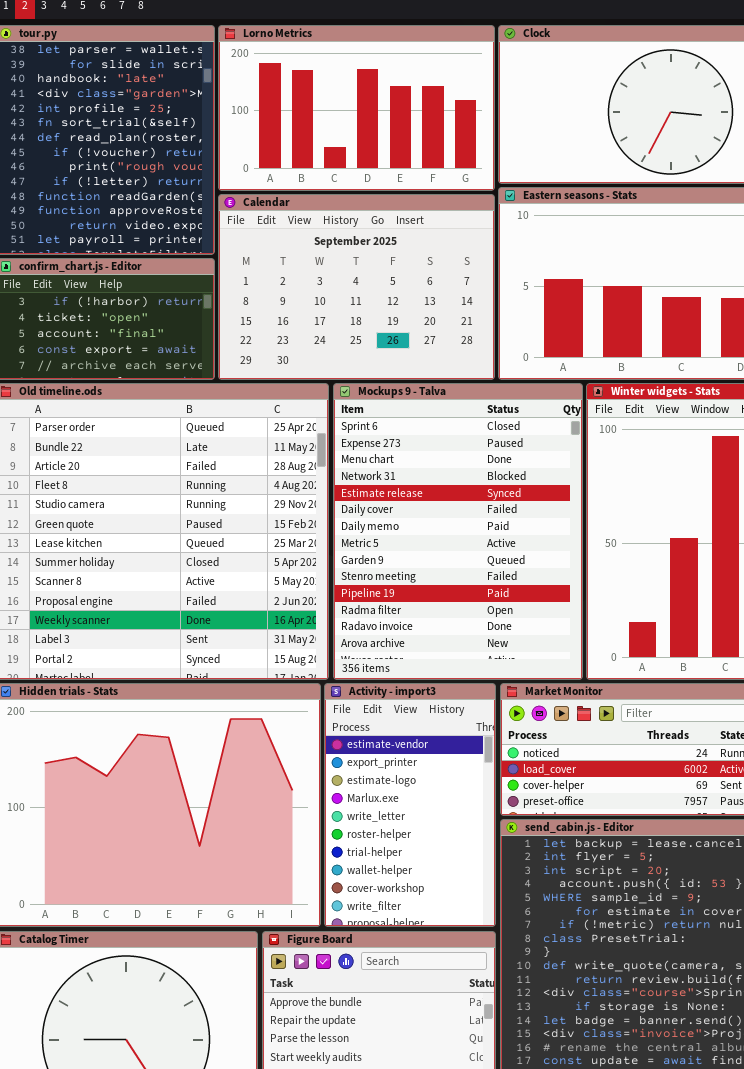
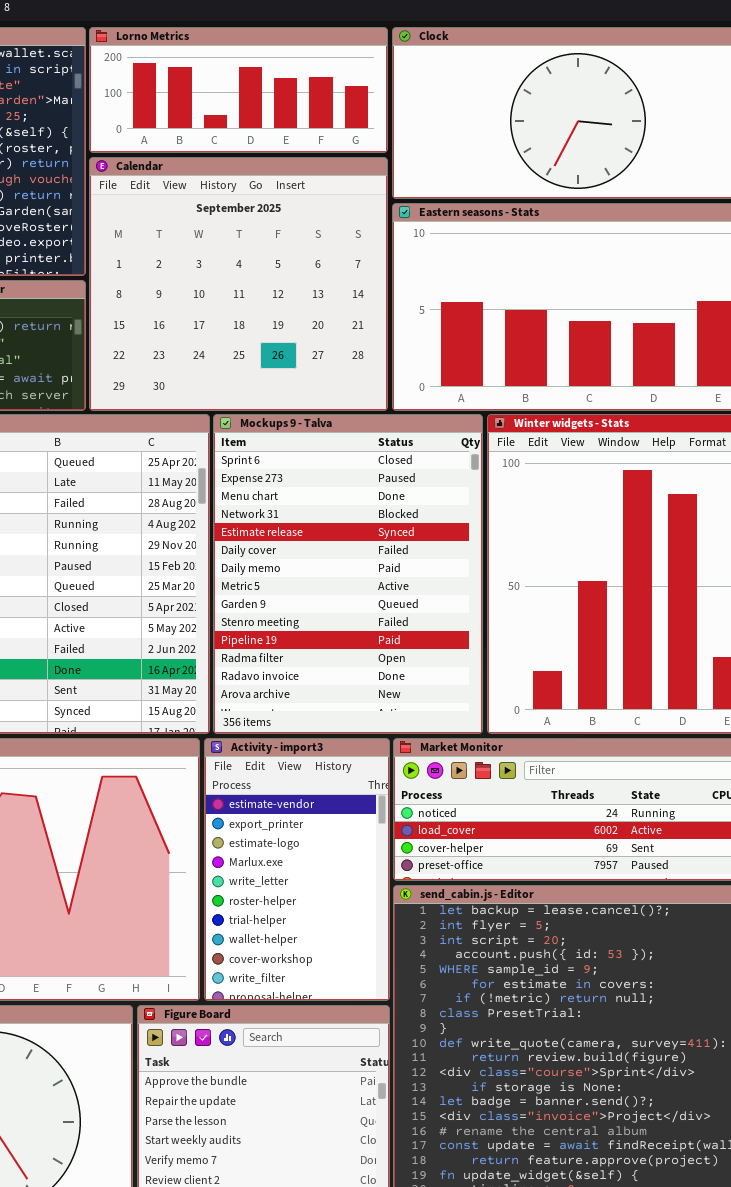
Lorno Metrics: [218,25,495,191] -> [89,27,388,153], resized
Calendar: [218,194,495,380] -> [89,157,388,411], resized

